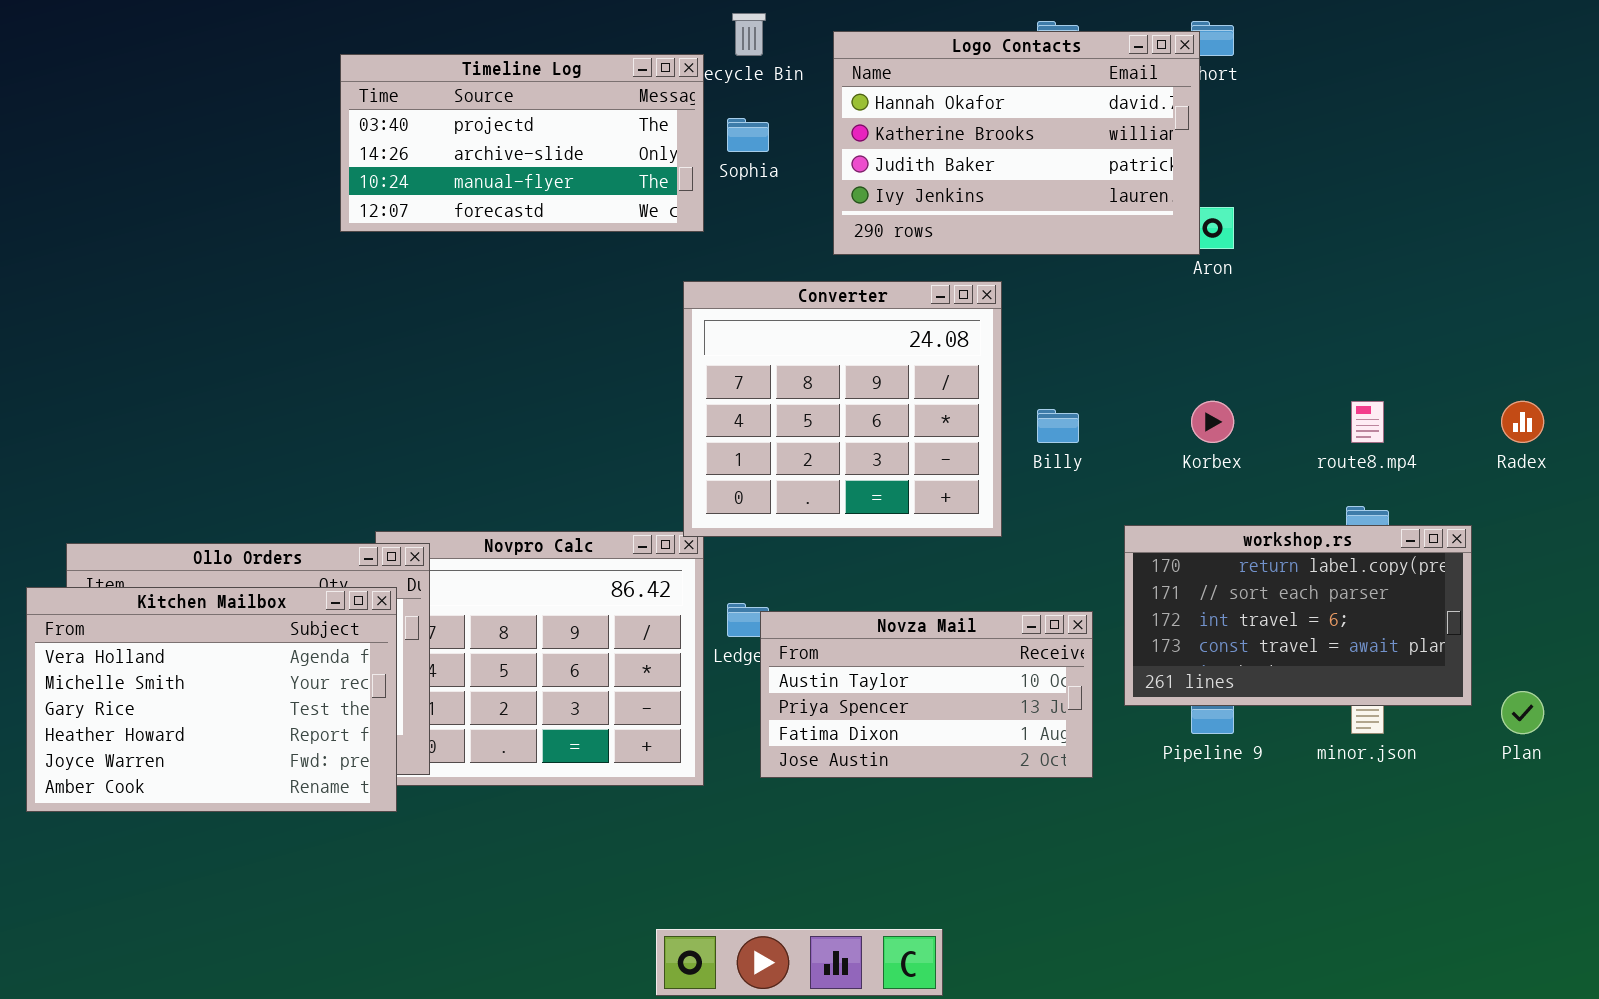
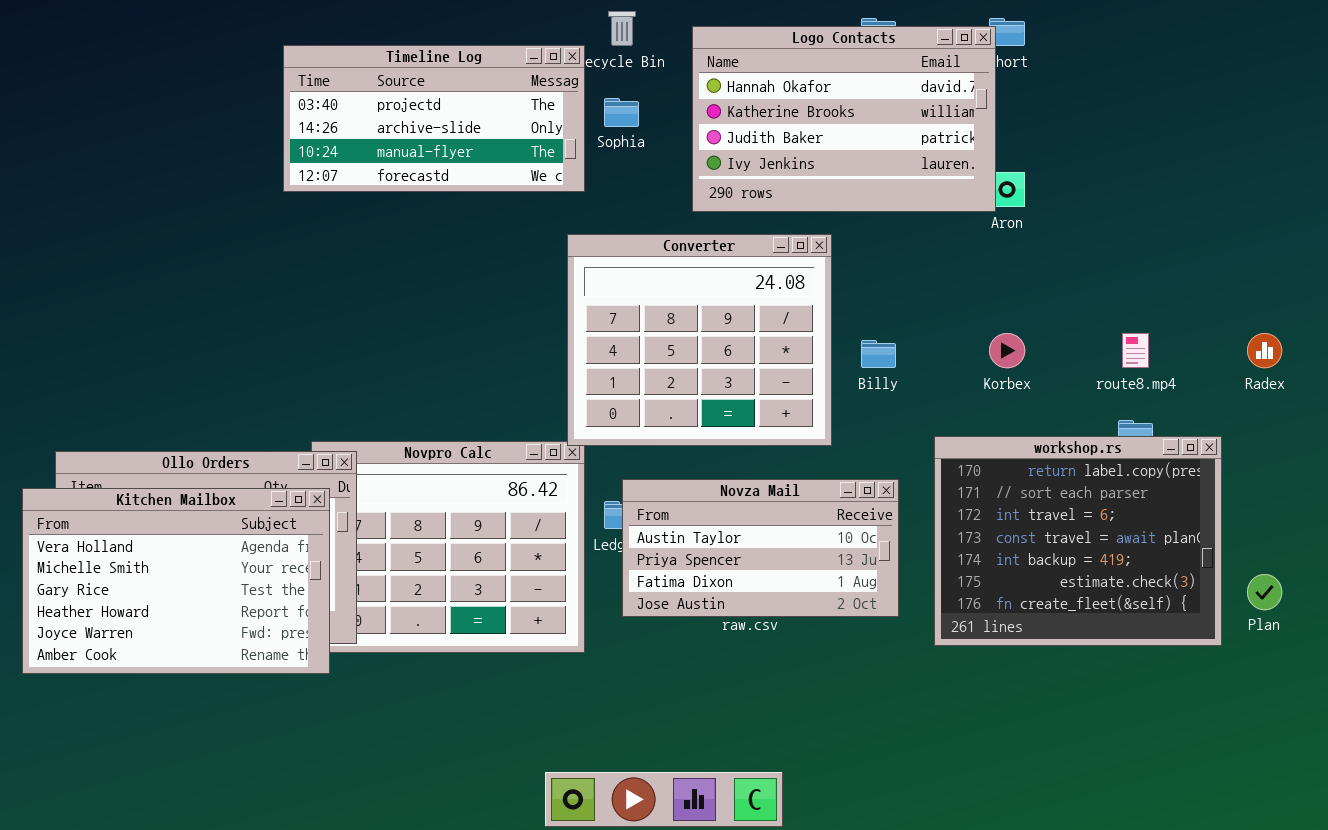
workshop.rs: [1124,525,1472,706] -> [934,436,1222,646], resized
Novza Mail: [760,611,1093,778] -> [622,479,899,617], moved

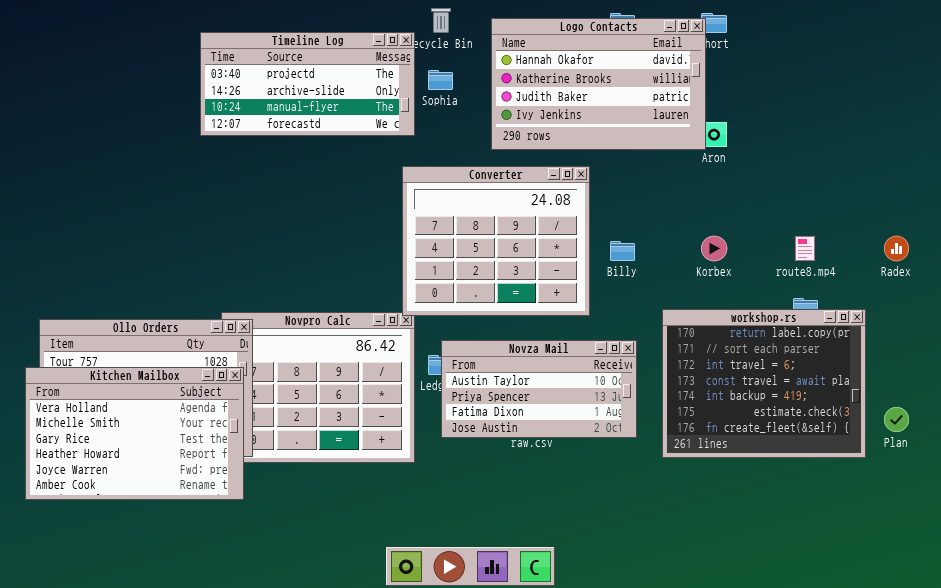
Kitchen Mailbox: [22,488,330,674] -> [25,367,244,500], moved

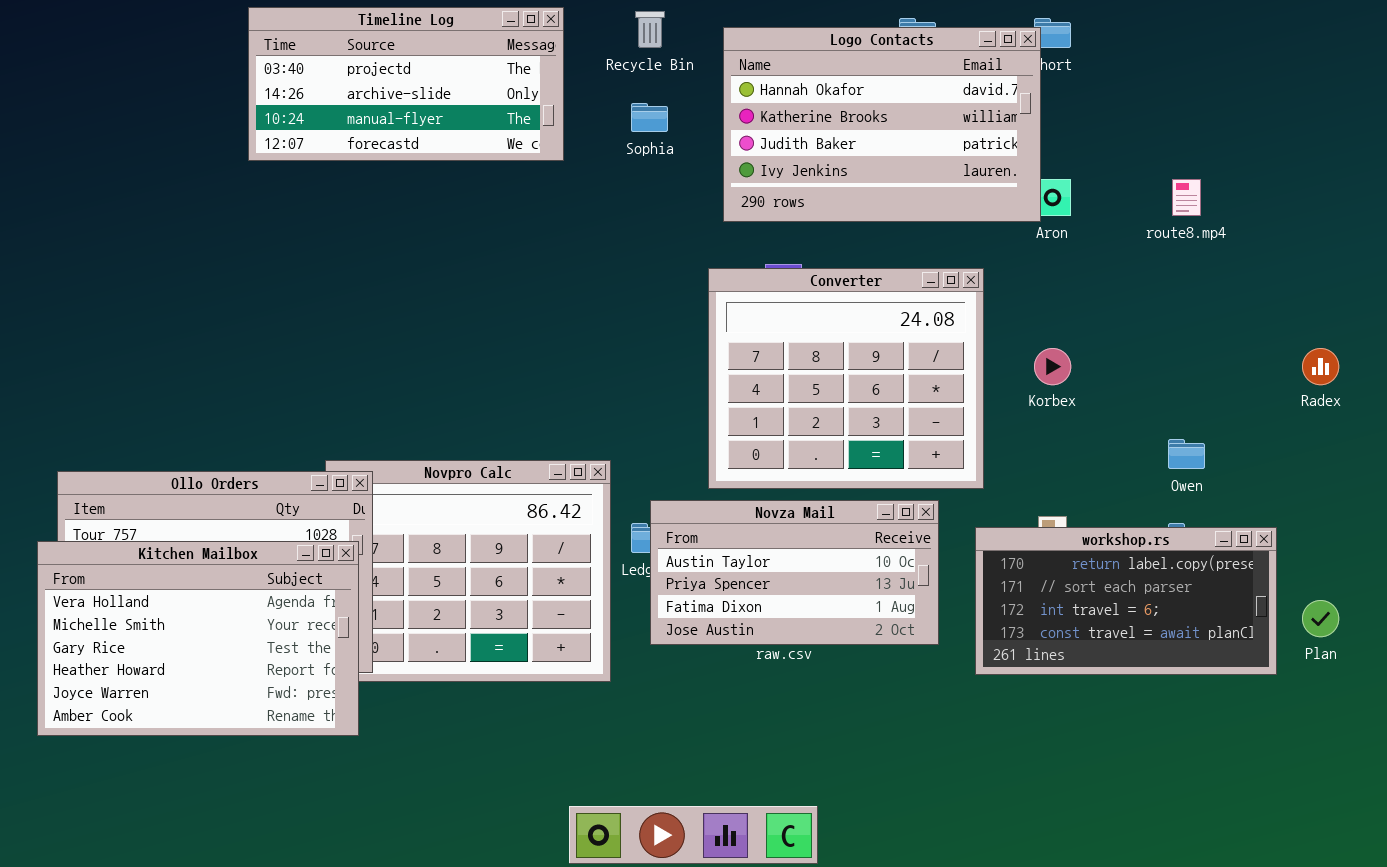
Timeline Log: [200,32,415,136] -> [248,7,564,161], moved
Converter: [402,166,590,316] -> [708,268,984,489], moved
route8.mp4: [795,236,815,261] -> [1172,179,1201,216], moved
workshop.rs: [662,309,866,458] -> [975,527,1277,675], resized

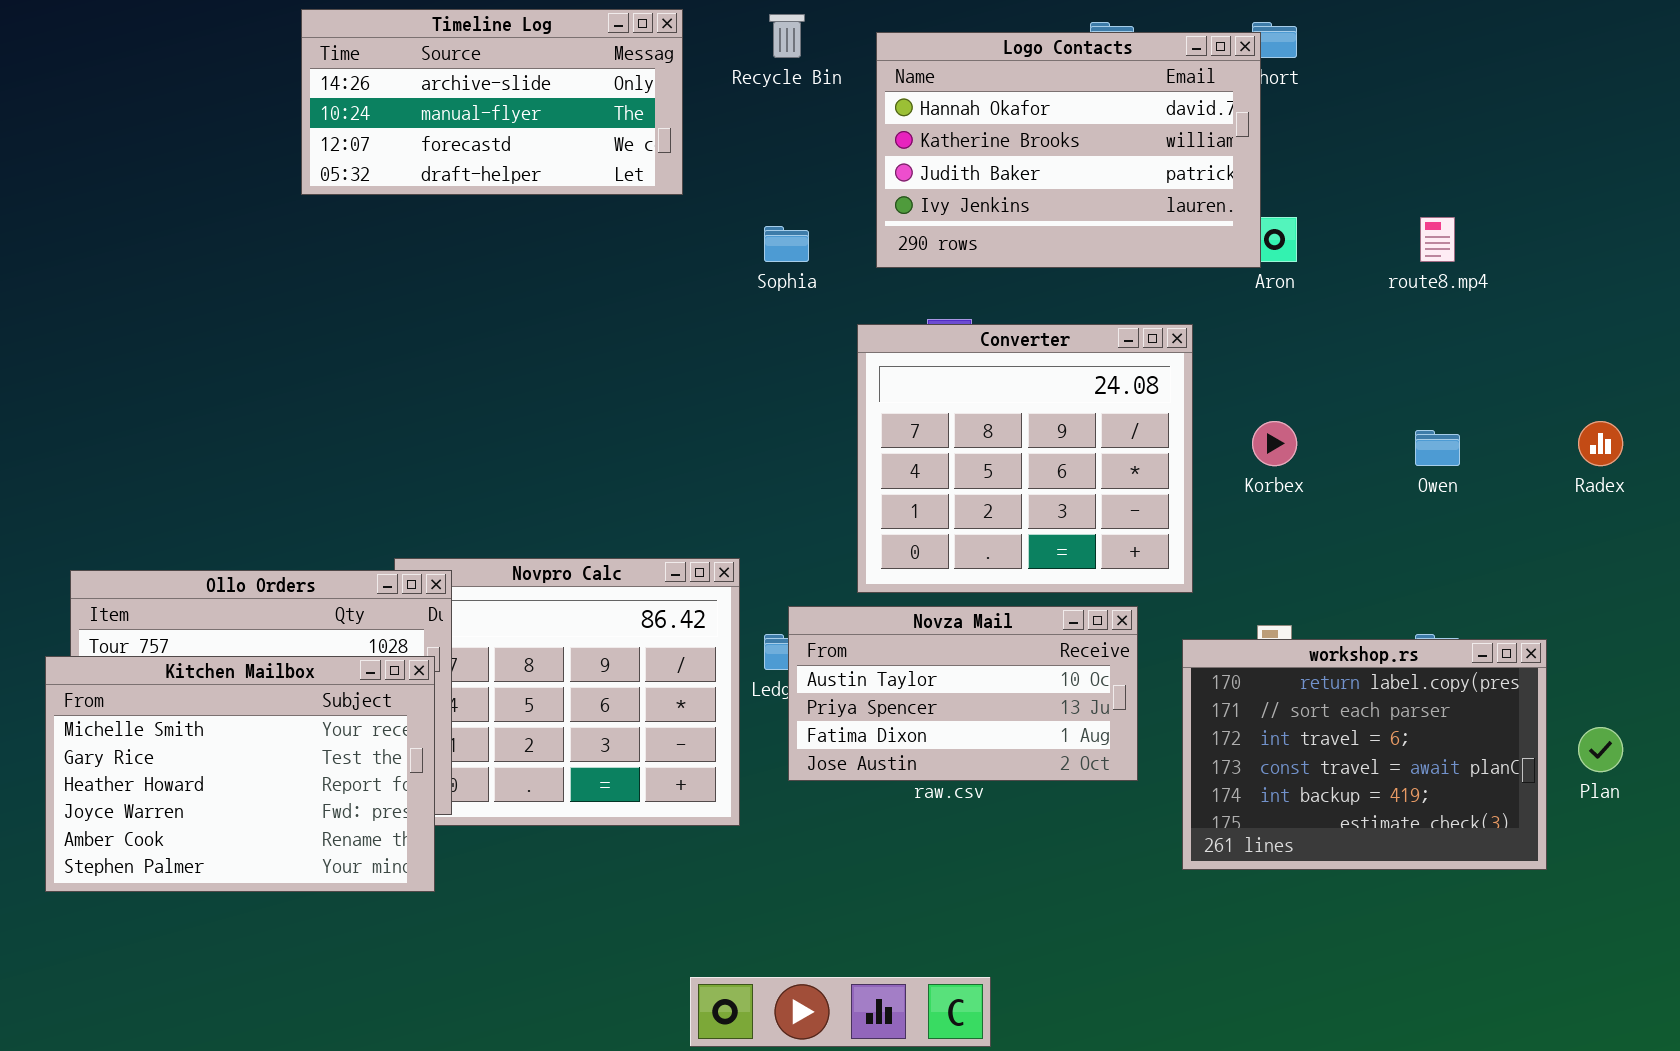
Timeline Log: [248,7,564,161] -> [301,9,683,195], scrolled down 1 row
Sophia: [631,103,668,132] -> [764,226,809,262], moved
Owen: [1168,439,1205,469] -> [1415,430,1460,466], moved
workshop.rs: [975,527,1277,675] -> [1182,639,1547,870], resized
Kitchen Mailbox: [37,541,359,736] -> [45,656,435,892], scrolled down 1 row

